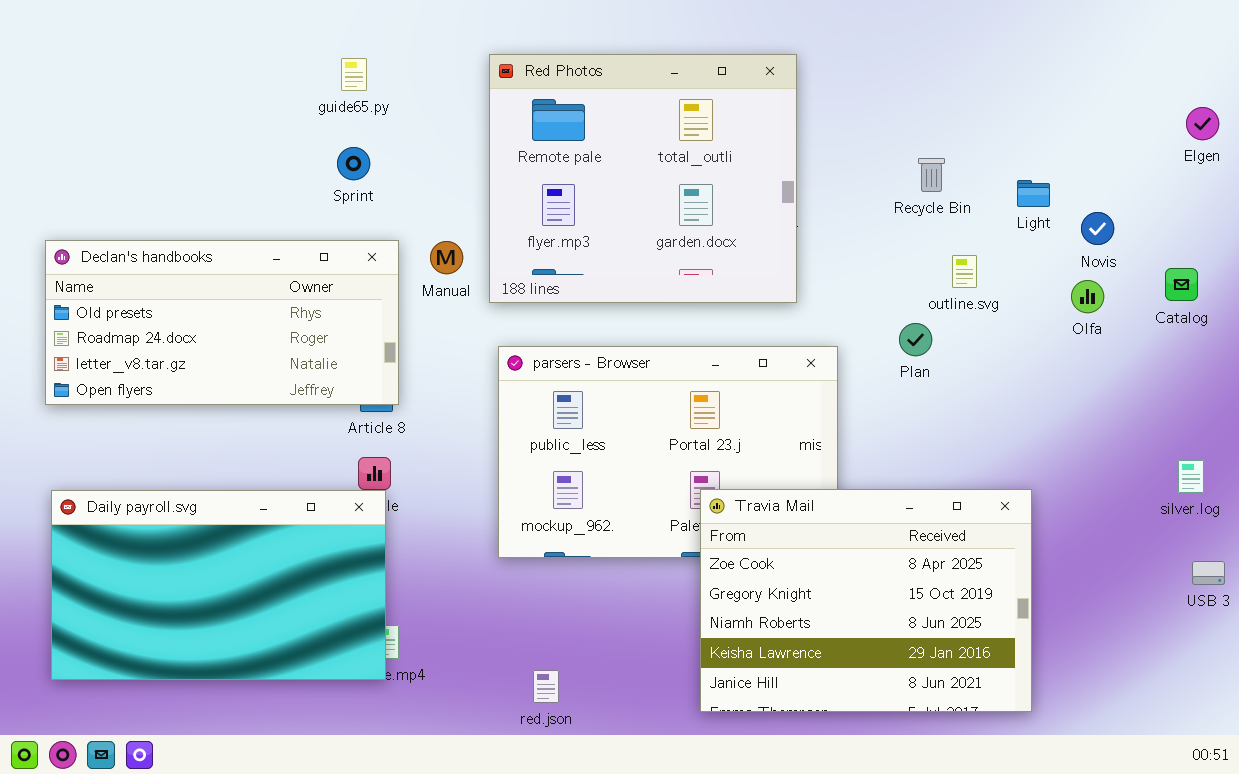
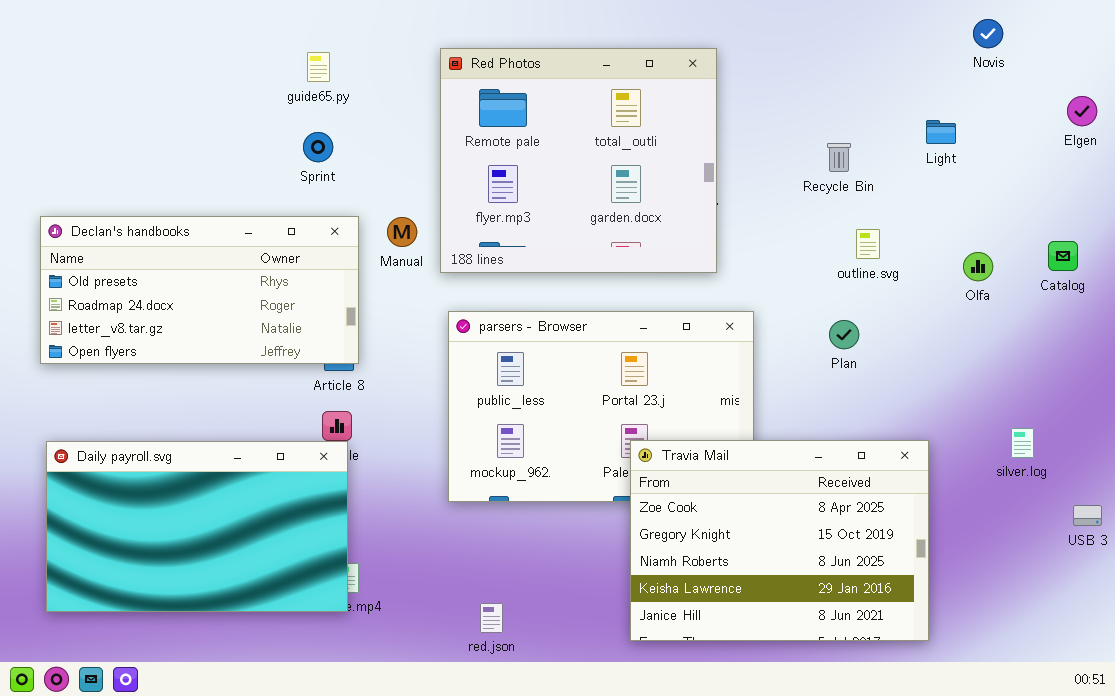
Light: [1017,180,1050,207] -> [926,120,956,144], moved
Novis: [1081,212,1114,245] -> [973,19,1003,48], moved
Plan: [899,323,932,356] -> [829,320,859,349], moved
silver.log: [1178,460,1204,493] -> [1011,428,1034,458], moved

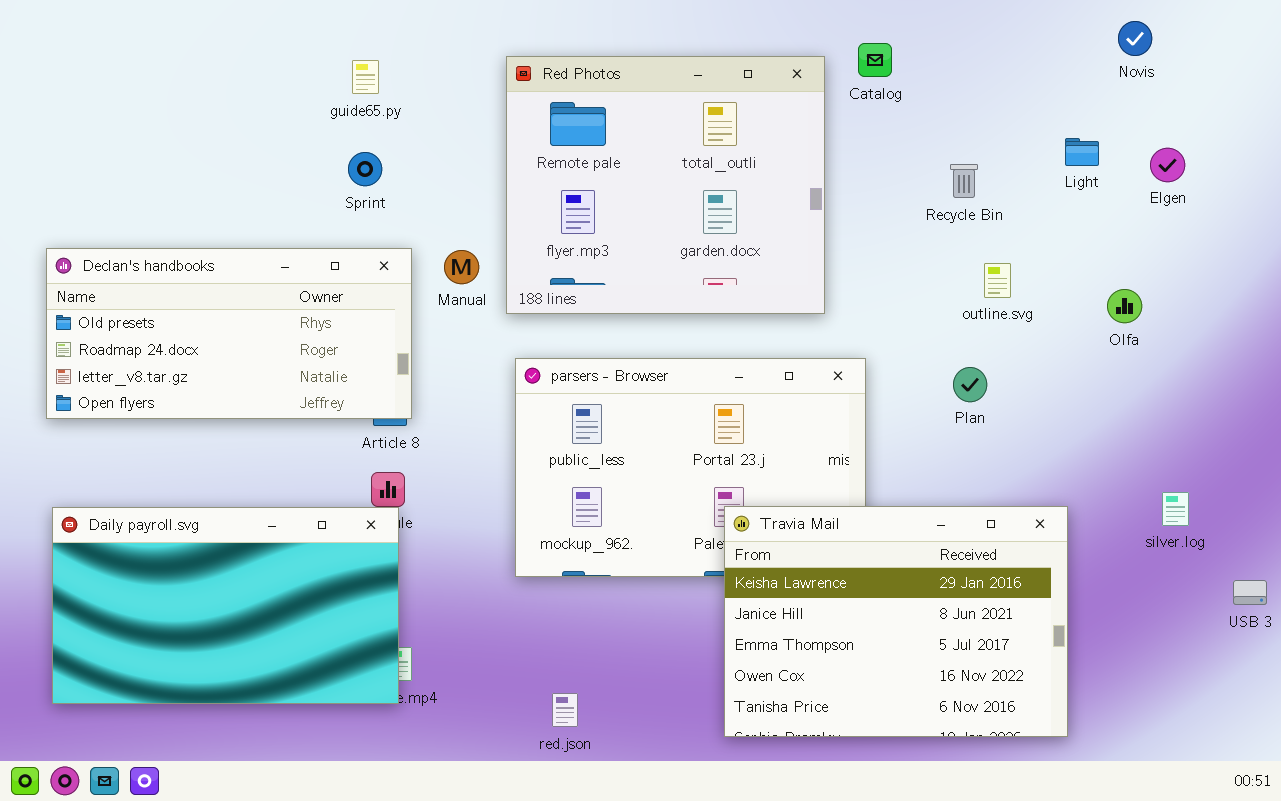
Elgen: [1067,96,1097,126] -> [1150,148,1185,182], moved
Catalog: [1048,241,1078,271] -> [858,43,892,77], moved
Travia Mail: [630,440,929,641] -> [724,506,1068,737], scrolled down 3 rows

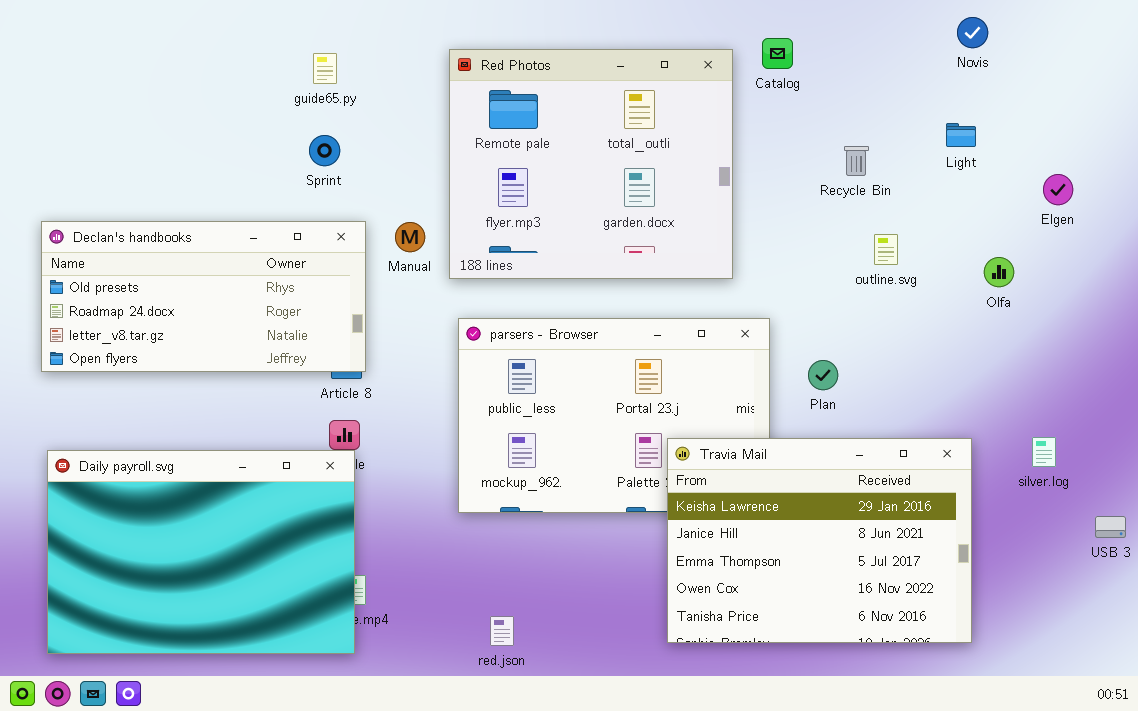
Novis: [1118,21,1152,56] -> [957,17,988,48], moved
Elgen: [1150,148,1185,182] -> [1043,174,1073,205], moved
Plan: [953,367,987,402] -> [808,360,838,390], moved
Travia Mail: [724,506,1068,737] -> [667,438,972,643], moved
Daily payroll.svg: [52,507,399,704] -> [47,450,355,654], resized

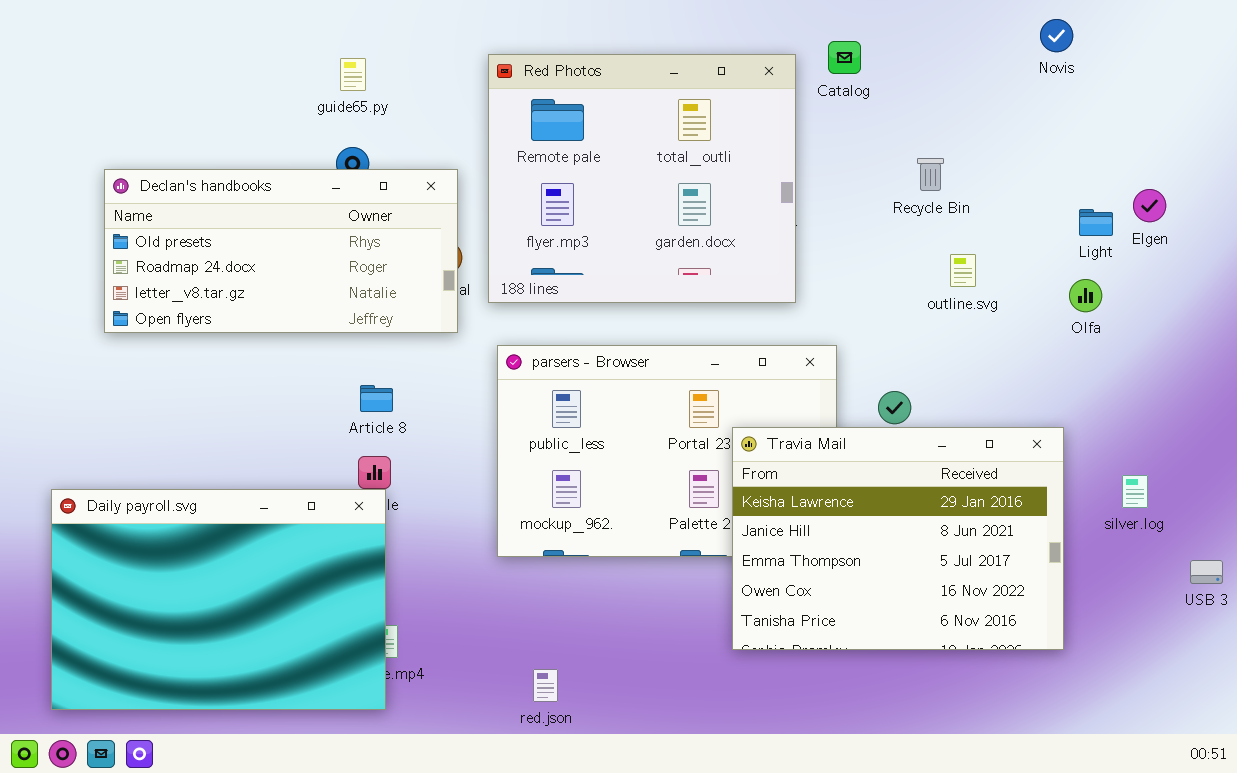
Light: [946,123,976,147] -> [1079,209,1113,236], moved
Declan's handbooks: [41,221,366,372] -> [104,169,458,333], moved
Travia Mail: [667,438,972,643] -> [732,427,1064,650], moved

